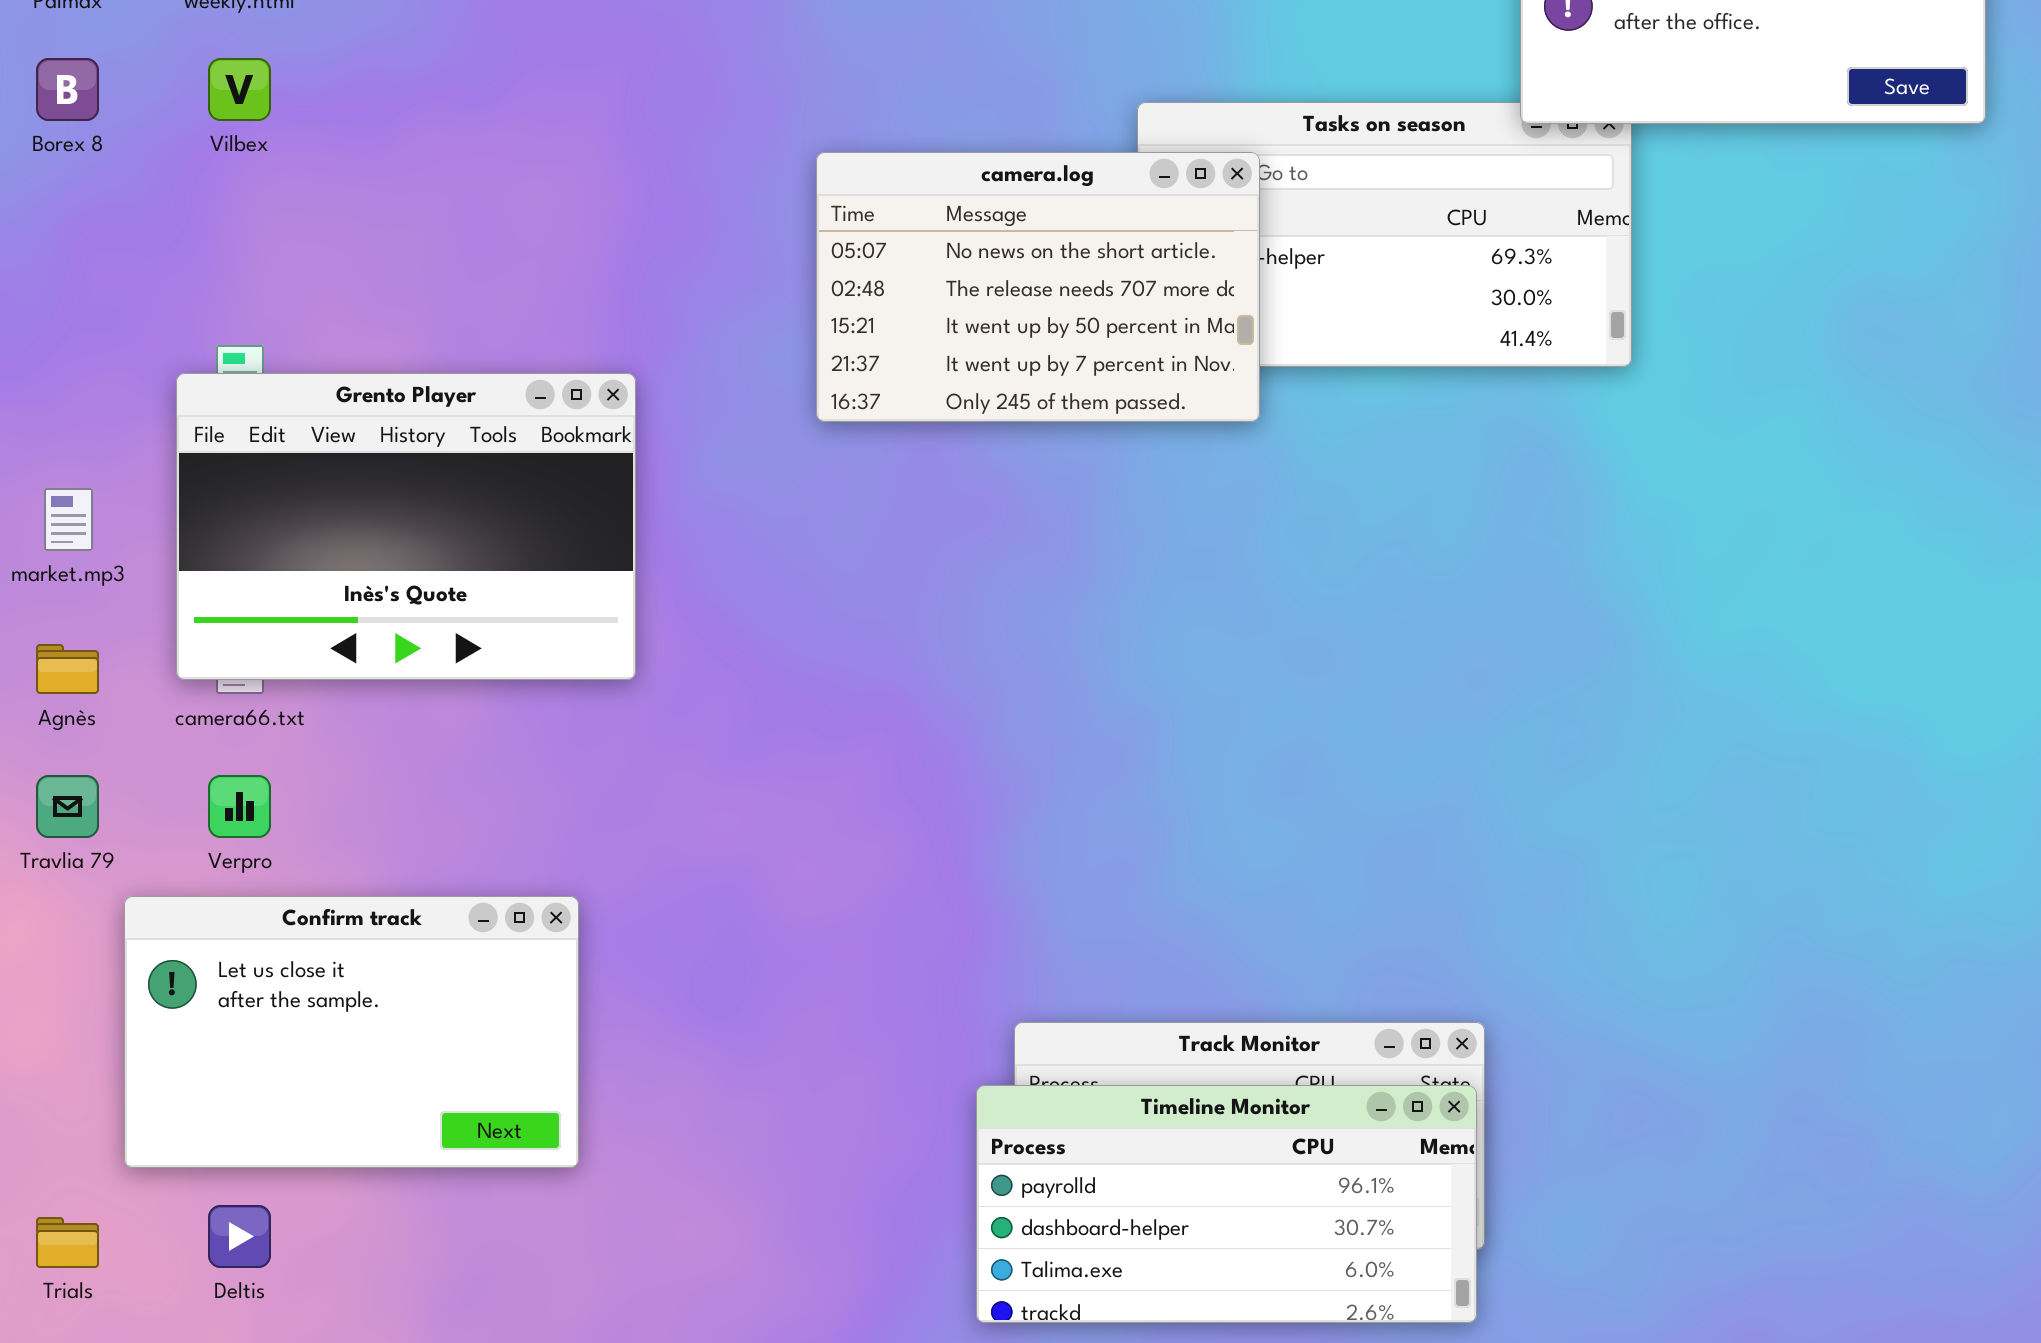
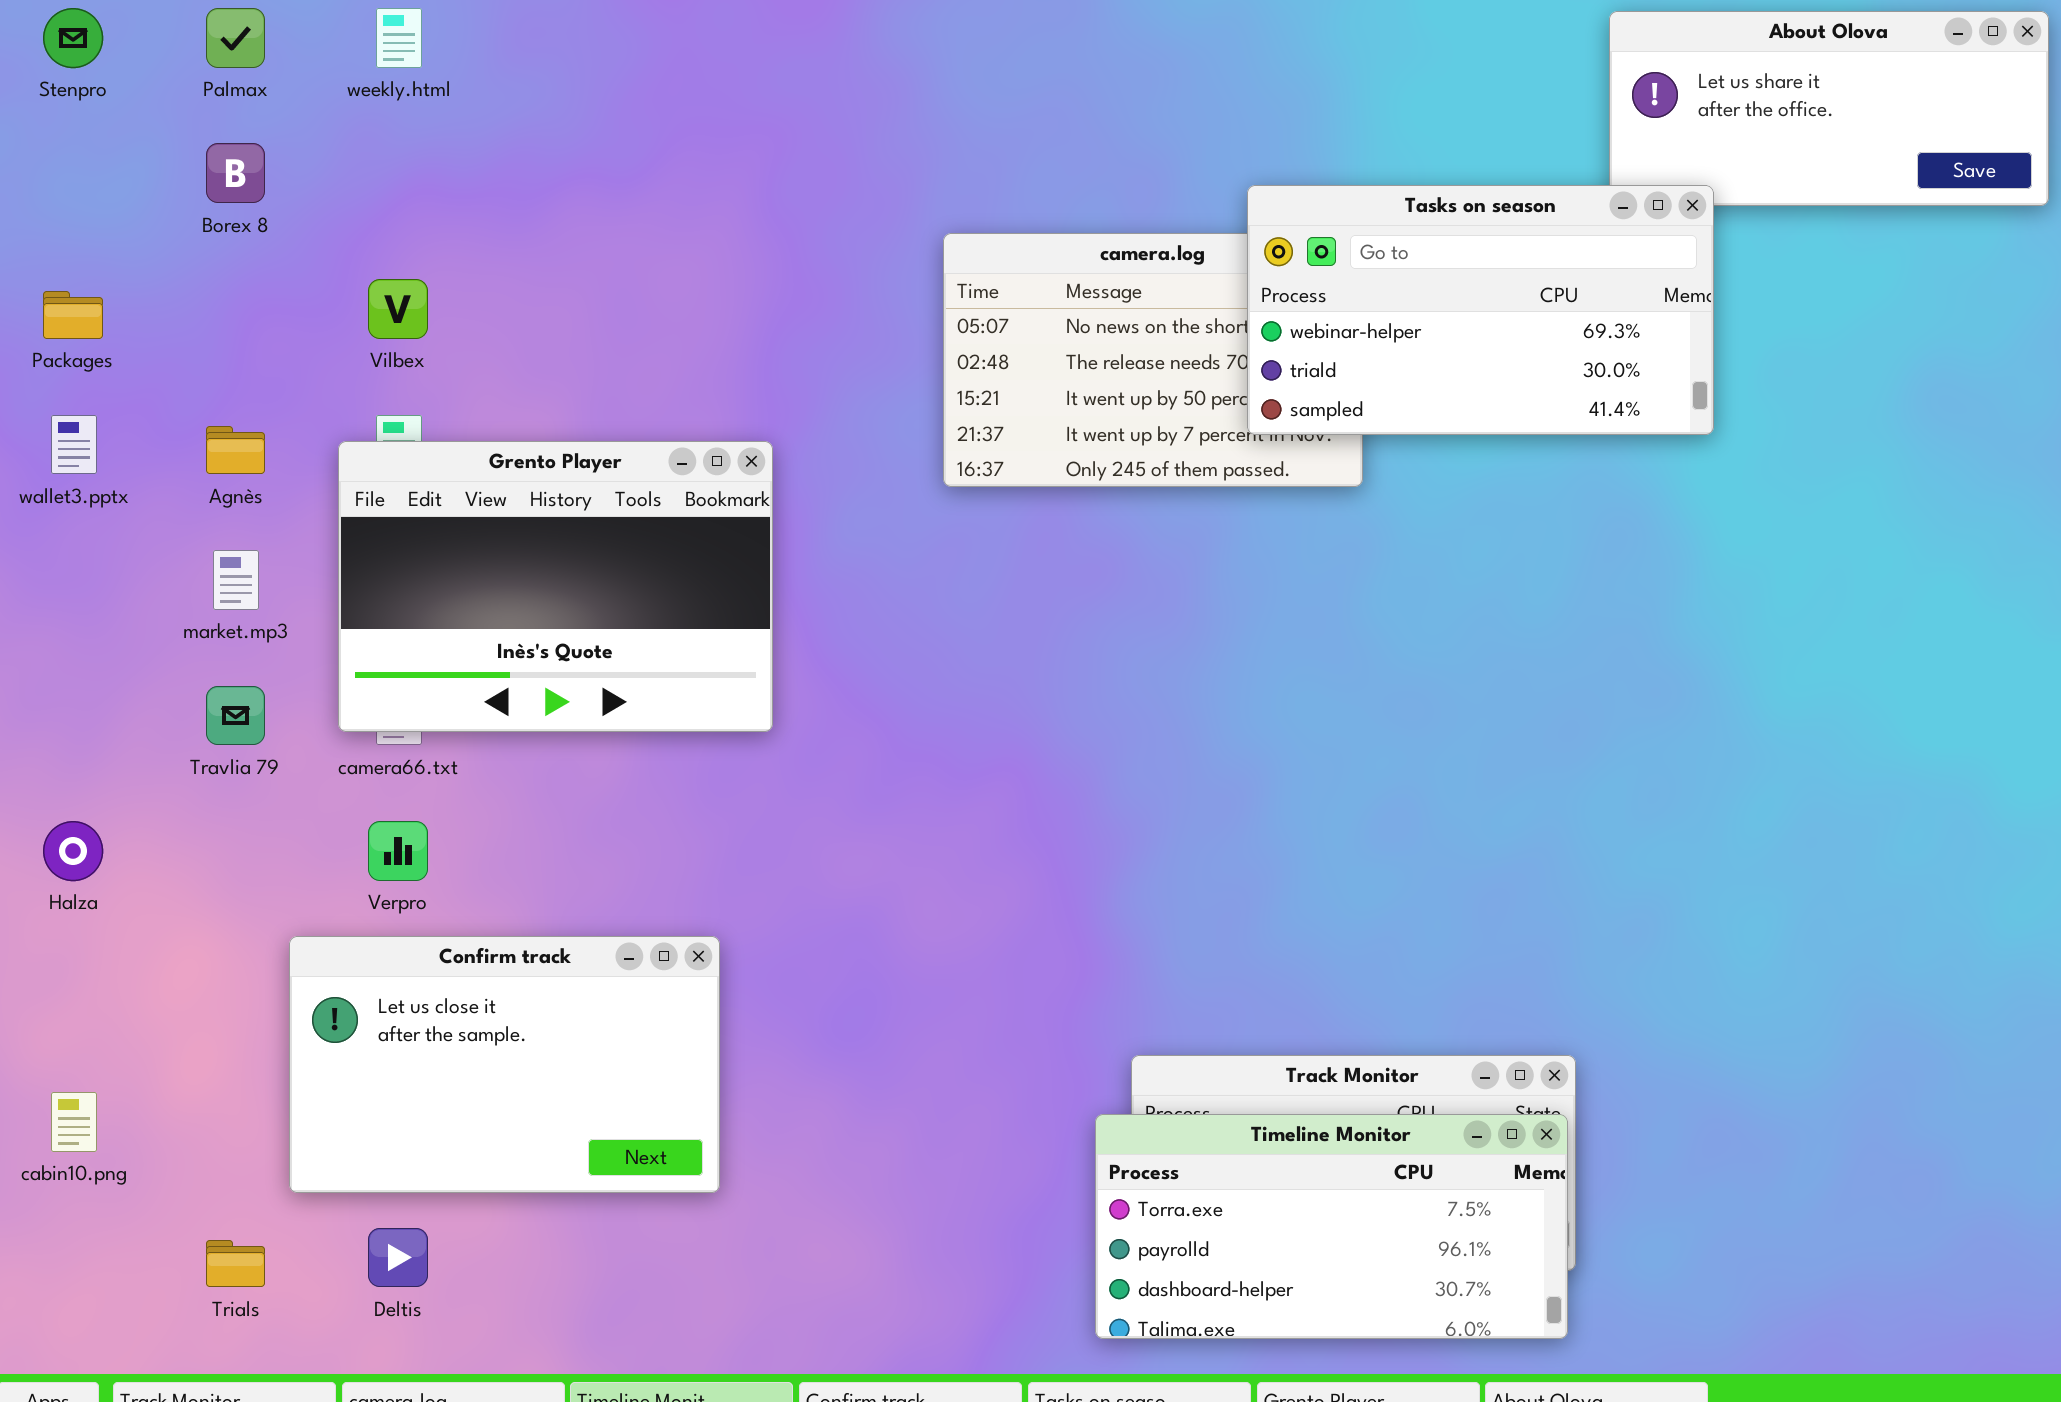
Vilbex: [208,58,271,121] -> [368,279,428,339], moved
Tasks on season: [1137,102,1632,367] -> [1247,185,1714,435], raised
Agnès: [36,644,99,694] -> [206,426,265,474], moved
Travlia 79: [36,775,99,838] -> [206,686,265,745], moved
Timeline Monitor: [976,1085,1477,1323] -> [1095,1114,1568,1339], scrolled up 1 row

